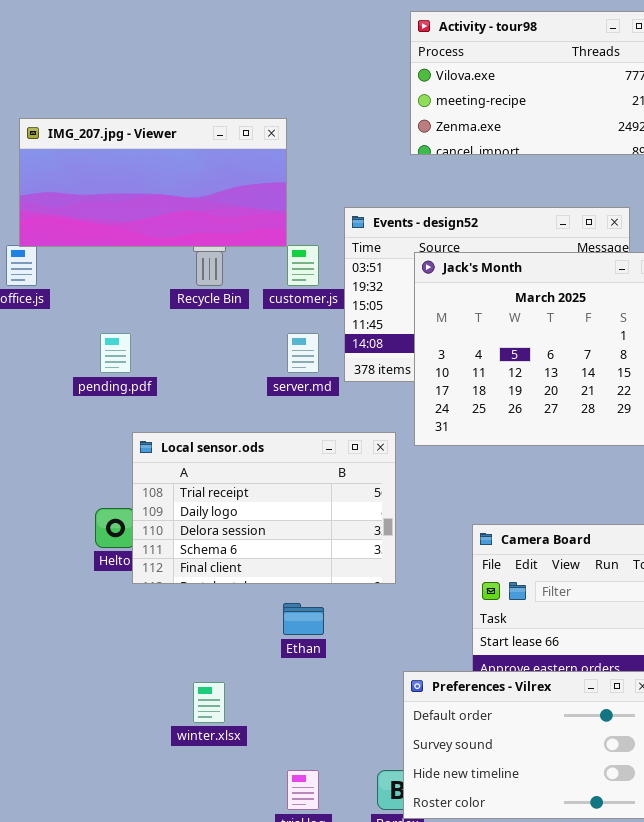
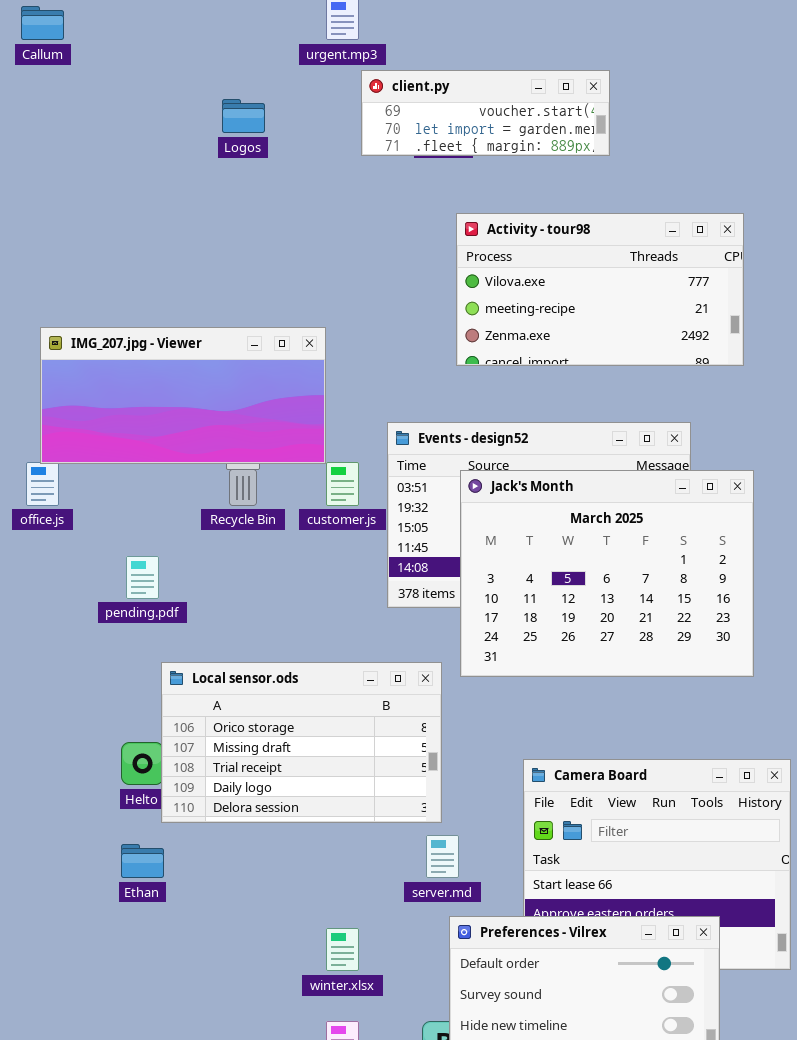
server.md: [287,333,319,373] -> [426,835,459,878], moved
Local sensor.ods: [132,432,396,584] -> [161,662,442,823], scrolled up 2 rows
Ethan: [283,603,324,635] -> [121,844,164,878], moved
winter.xlsx: [193,682,225,723] -> [326,928,359,971], moved

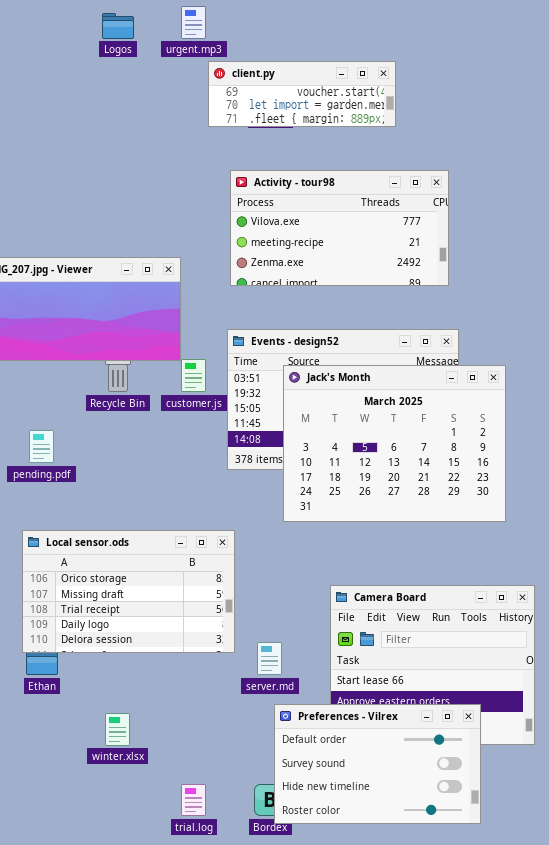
Logos: [222,99,265,133] -> [102,13,134,39], moved
Activity - tour98: [456,213,744,366] -> [230,170,449,286], moved
Local sensor.ods: [161,662,442,823] -> [22,530,235,653], moved
winter.xlsx: [326,928,359,971] -> [105,713,130,746], moved

